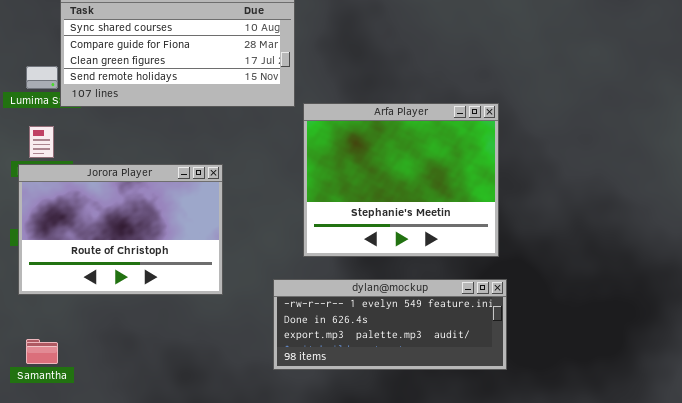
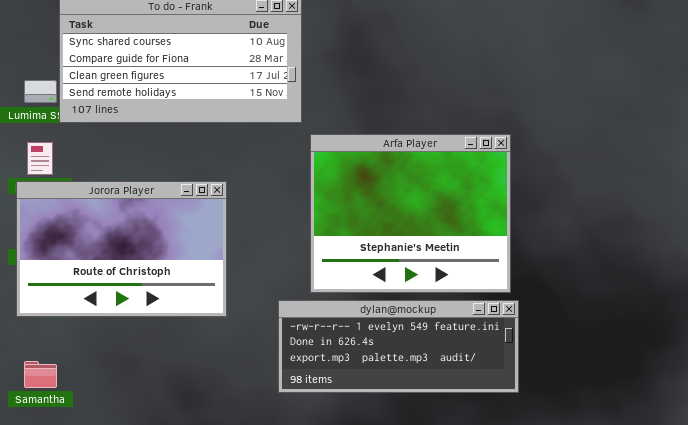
Arfa Player: [303,103,499,257] -> [310,134,511,293], moved

